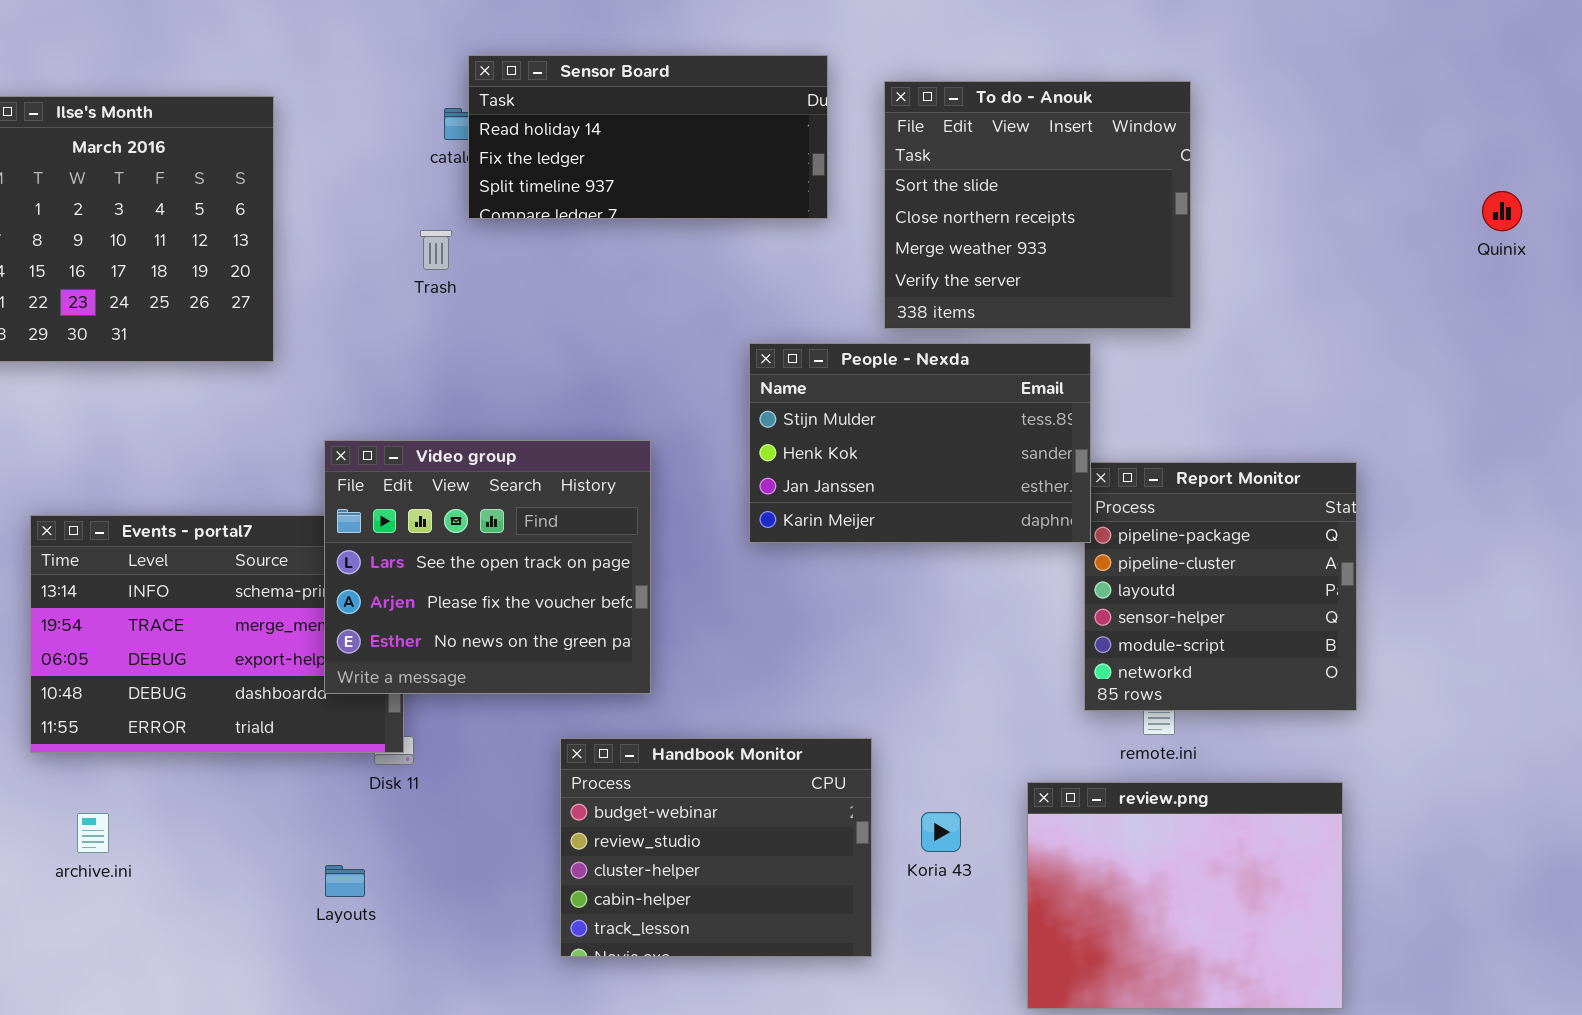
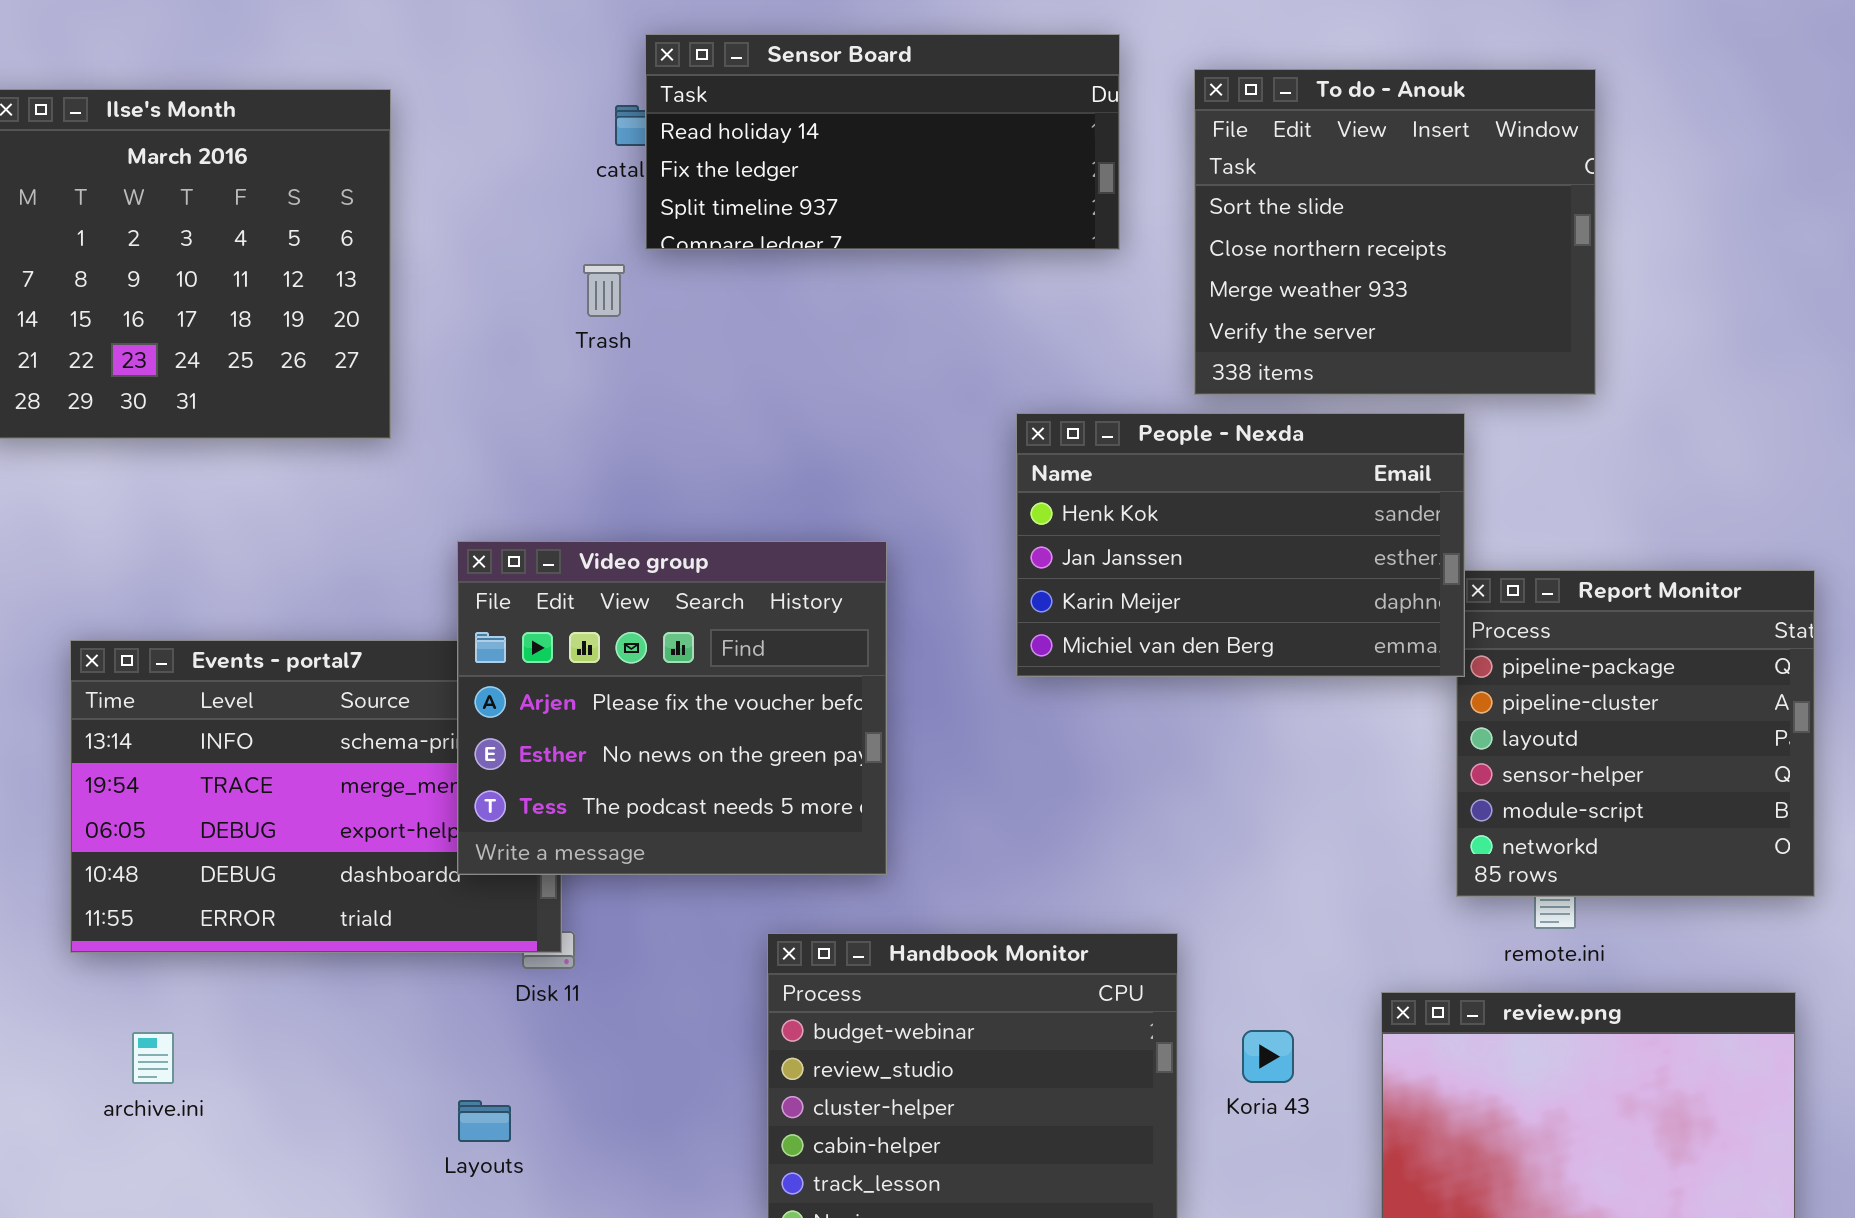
People - Nexda: [749,343,1091,543] -> [1016,413,1465,677], scrolled down 1 row
Video group: [324,440,651,694] -> [457,541,887,875], scrolled down 1 row

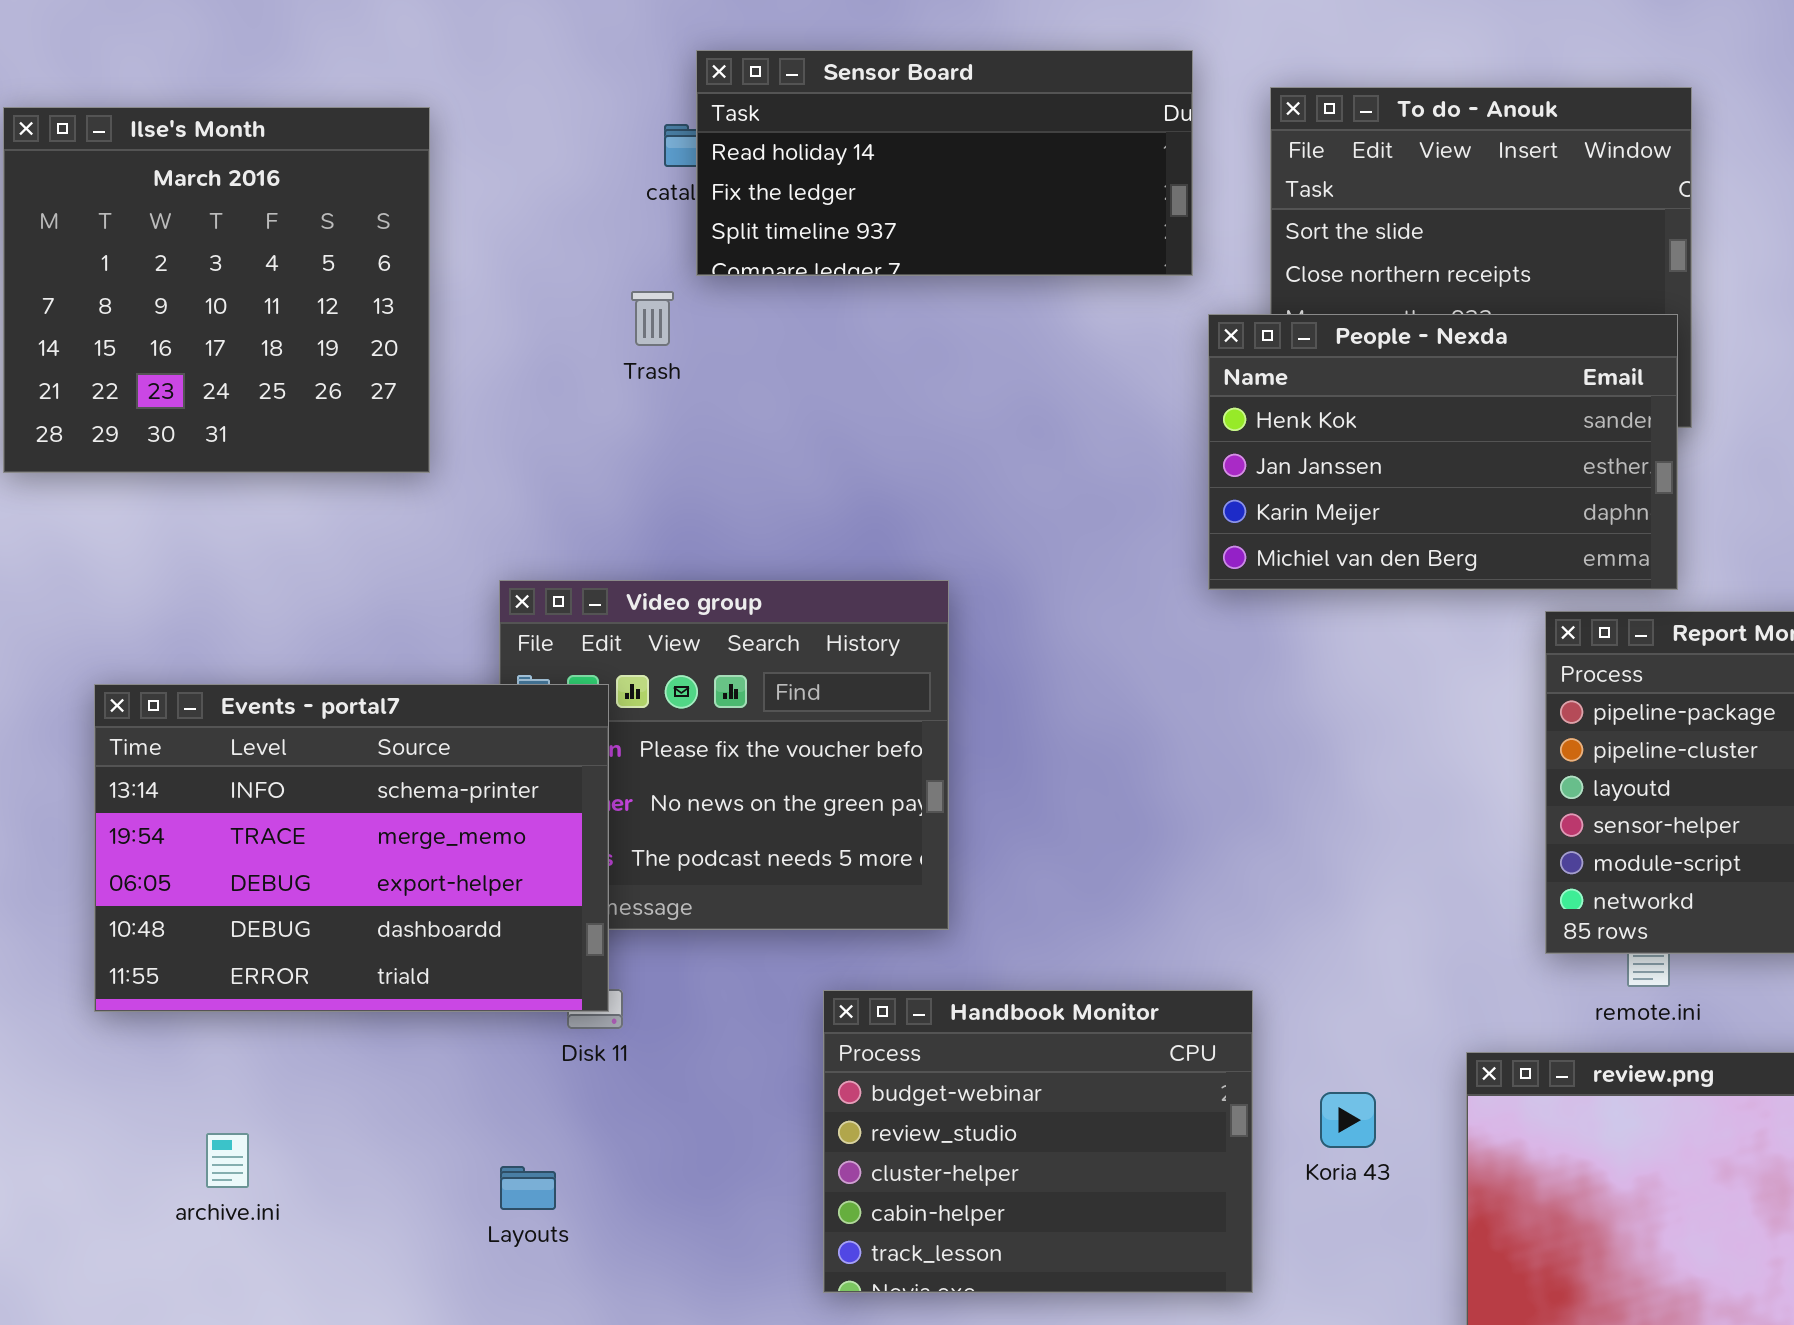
People - Nexda: [1016,413,1465,677] -> [1208,314,1678,590], moved
Events - portal7: [70,640,562,953] -> [94,684,609,1012], raised
archive.ini: [132,1032,174,1084] -> [206,1133,249,1188], moved

